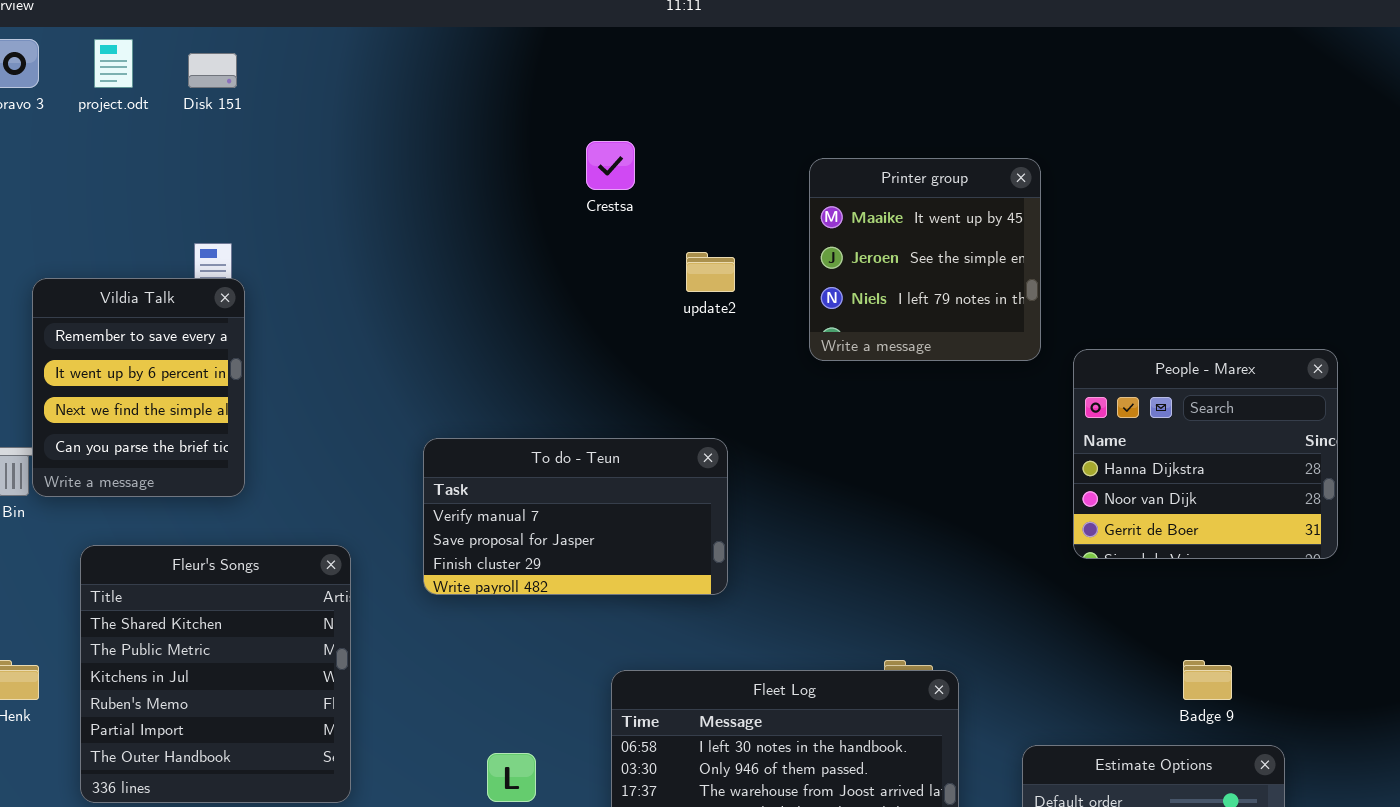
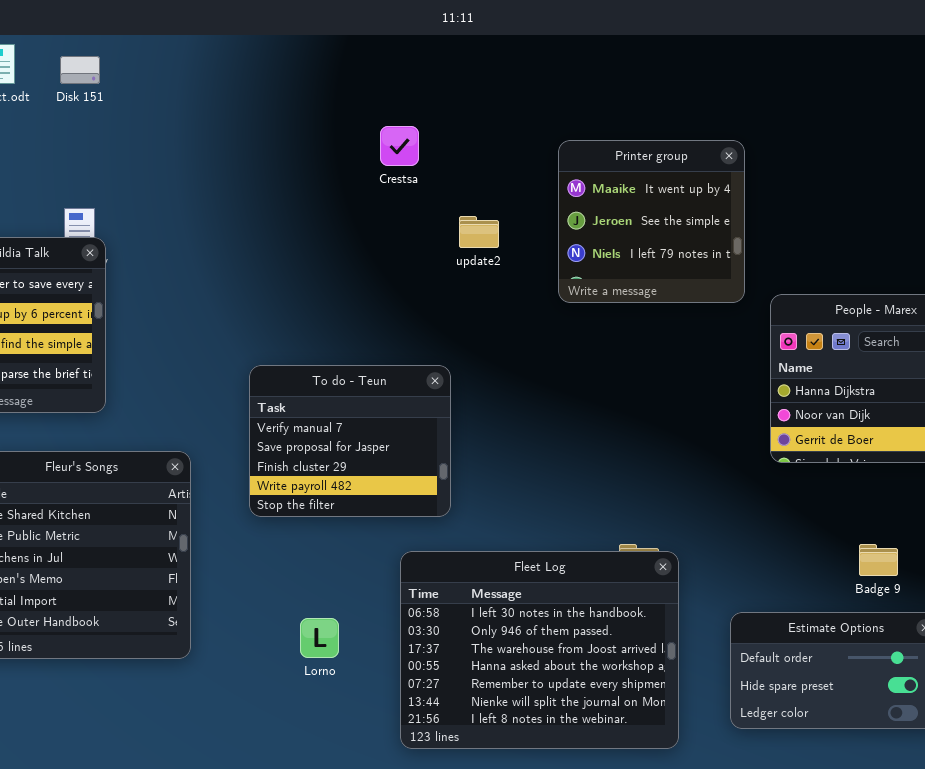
To do - Teun: [423,438,728,595] -> [249,365,451,517], resized

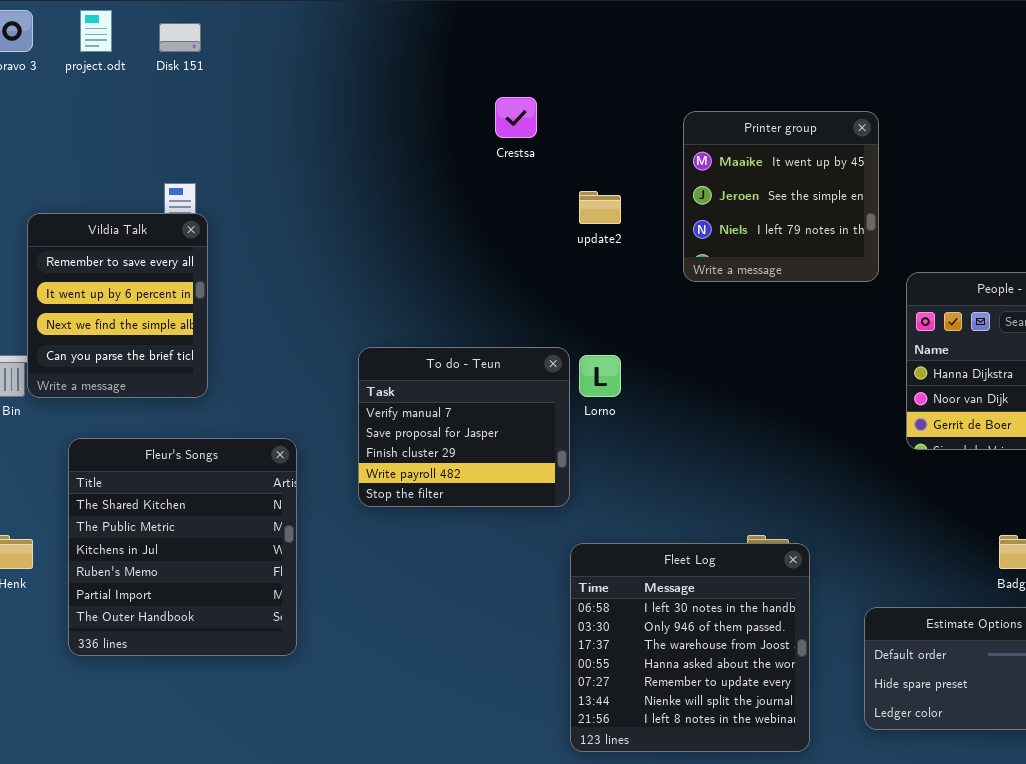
Fleet Log: [400,551,679,749] -> [570,543,810,752], resized
Lorno: [300,618,339,658] -> [579,355,621,397], moved

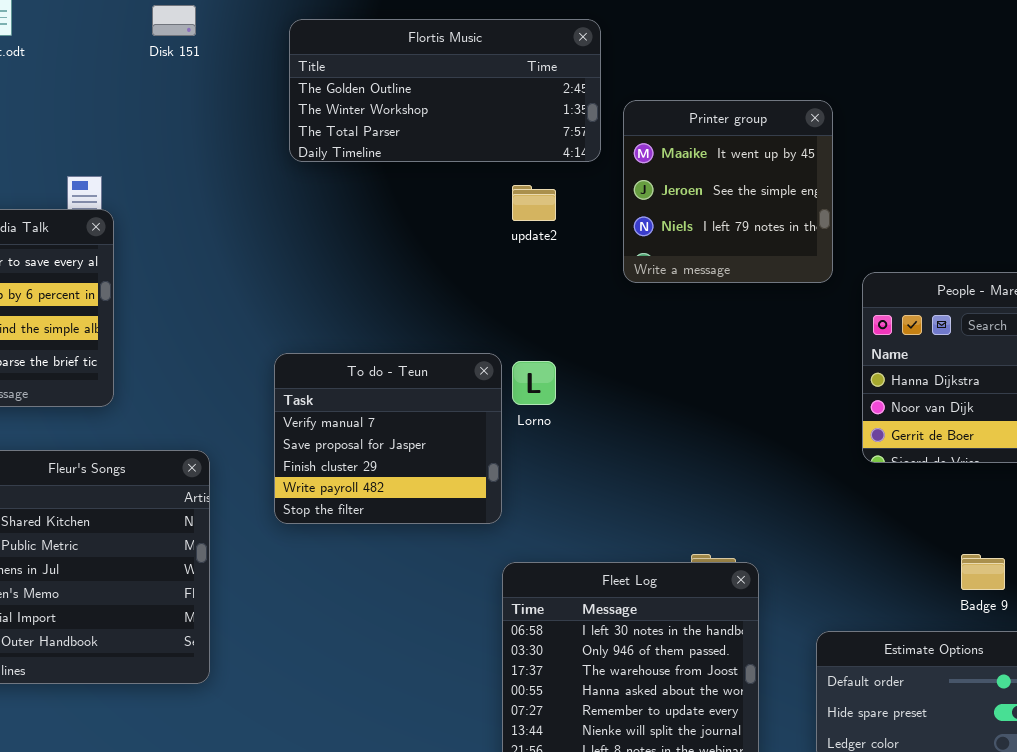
Disk 151: [159,23,201,52] -> [152,5,196,36], moved
Flortis Music: none -> [289,19,601,162], opened

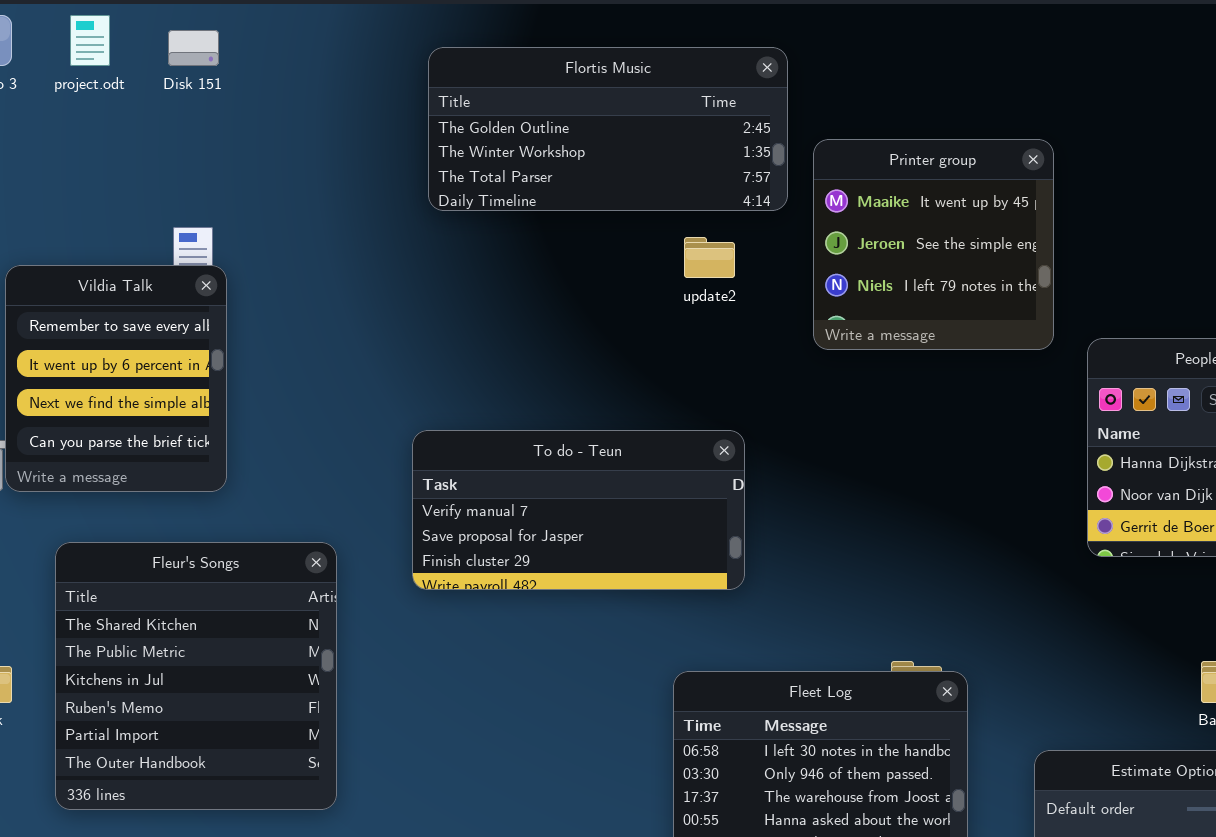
Disk 151: [152,5,196,36] -> [168,30,219,66], moved
To do - Teun: [274,353,502,524] -> [412,430,745,590], resized

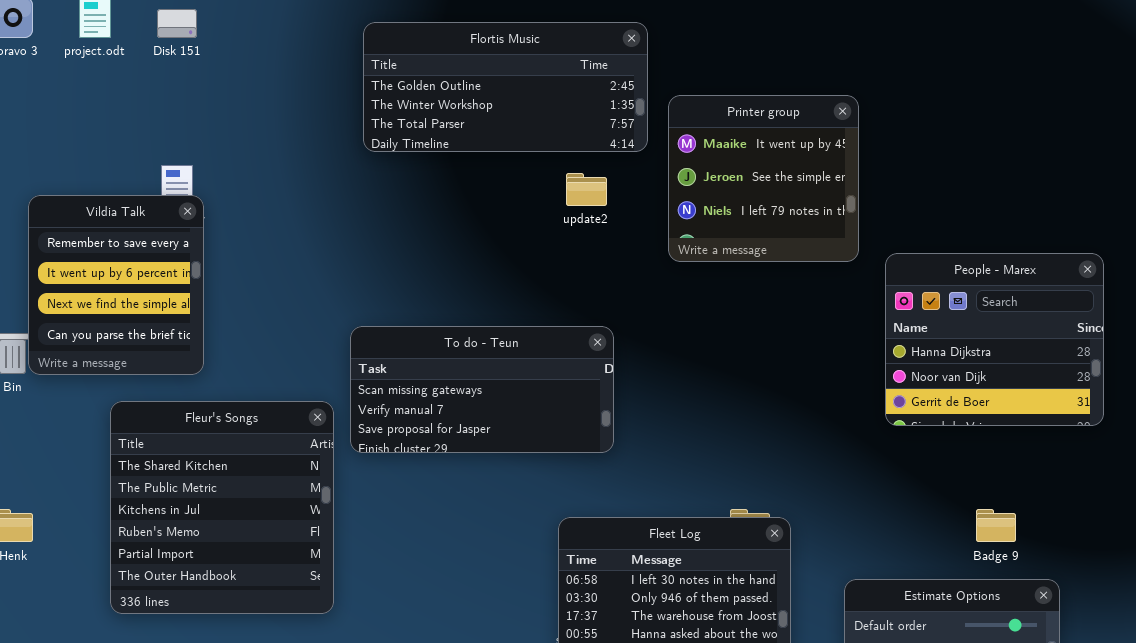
To do - Teun: [412,430,745,590] -> [350,326,614,453], scrolled up 1 row
Fleur's Songs: [55,542,337,810] -> [110,401,334,614], moved

